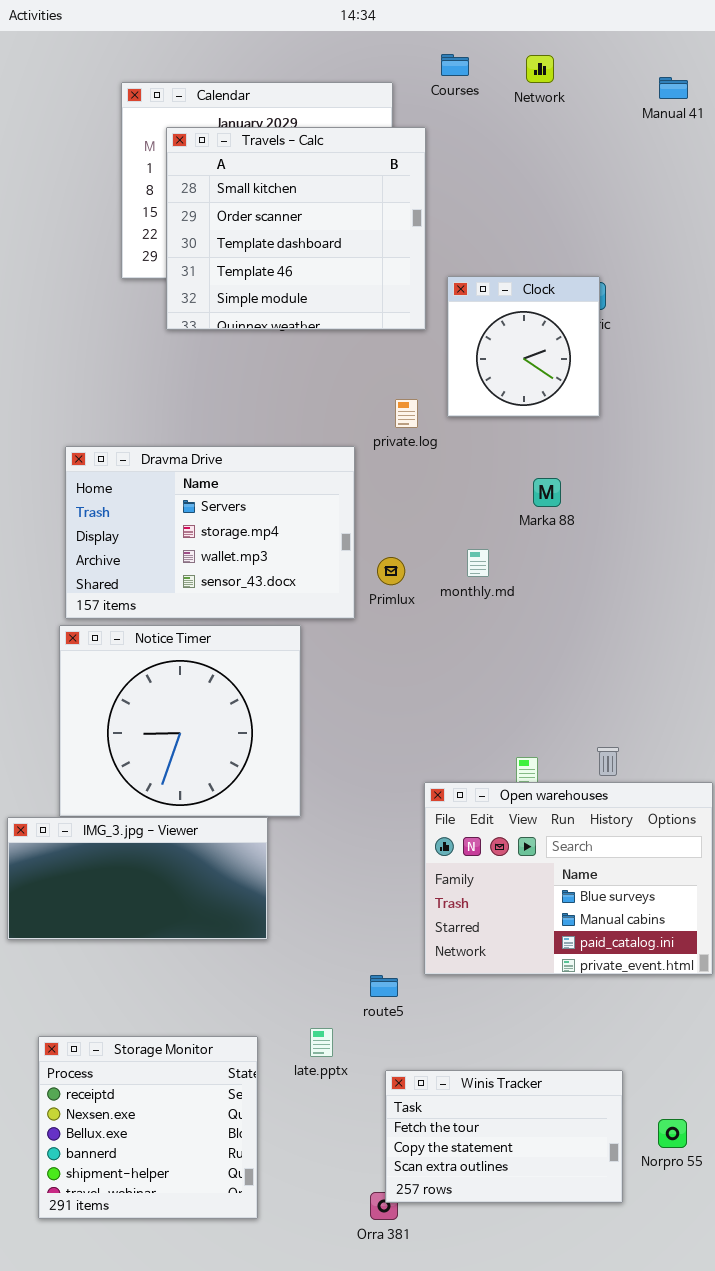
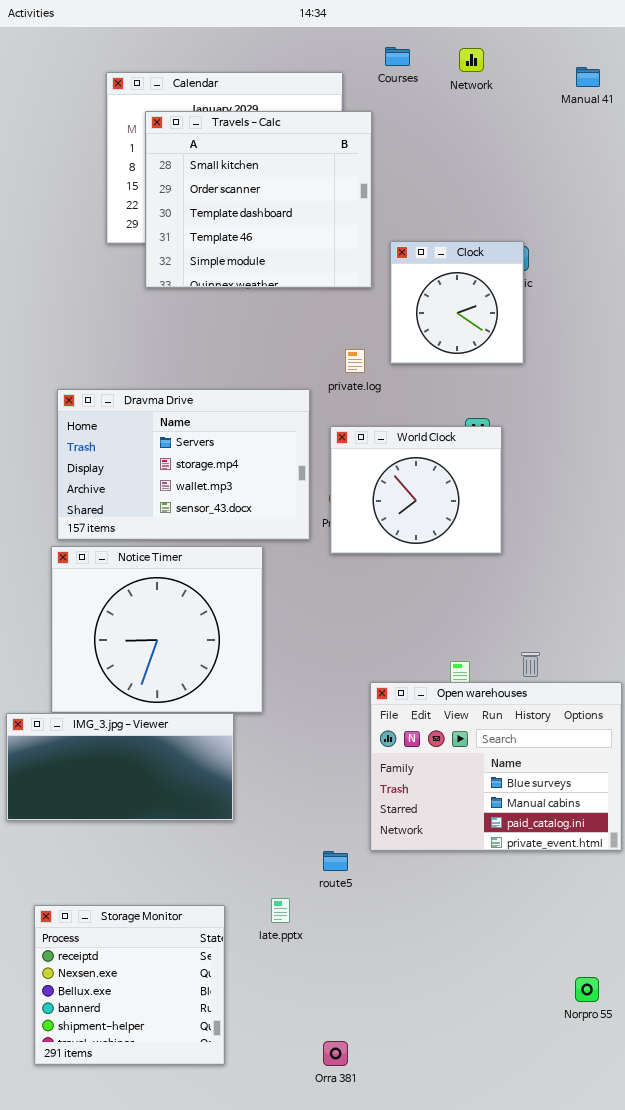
World Clock: none -> [330,426,502,554], opened
Winis Tracker: [385,1070,623,1203] -> none, closed

